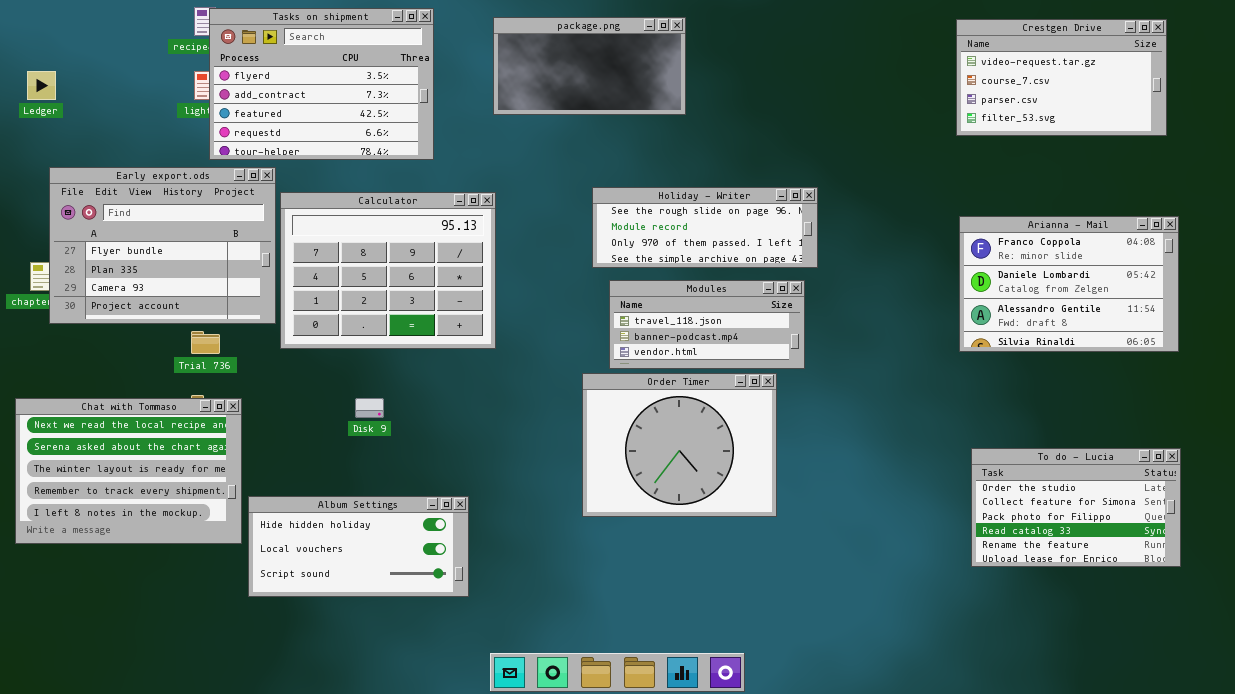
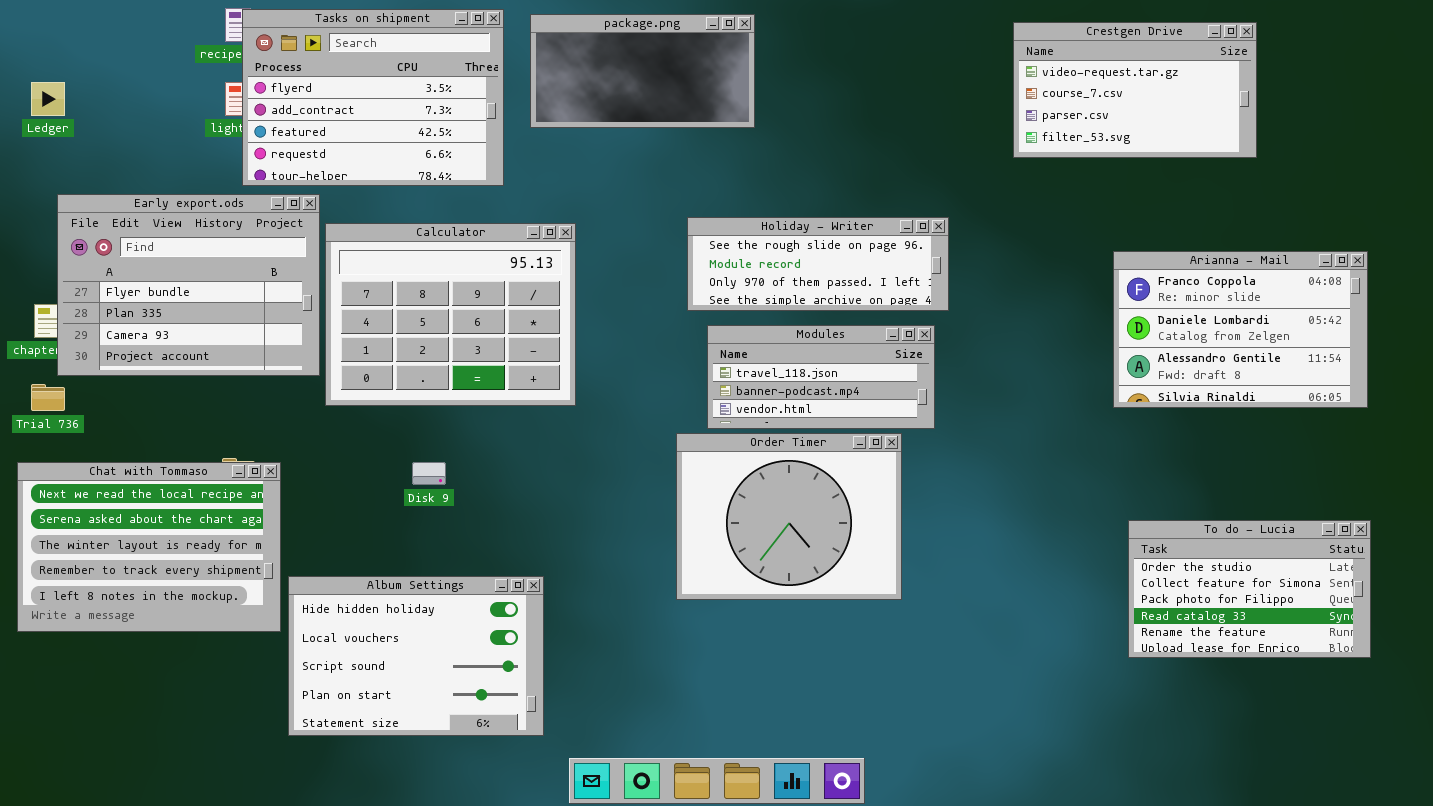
package.png: [493,17,686,115] -> [530,14,755,128], moved
Crestgen Drive: [956,19,1167,136] -> [1013,22,1257,158], moved
Trial 736: [191,331,220,354] -> [31,384,65,411], moved
Album Settings: [248,496,469,597] -> [288,576,544,736], resized

